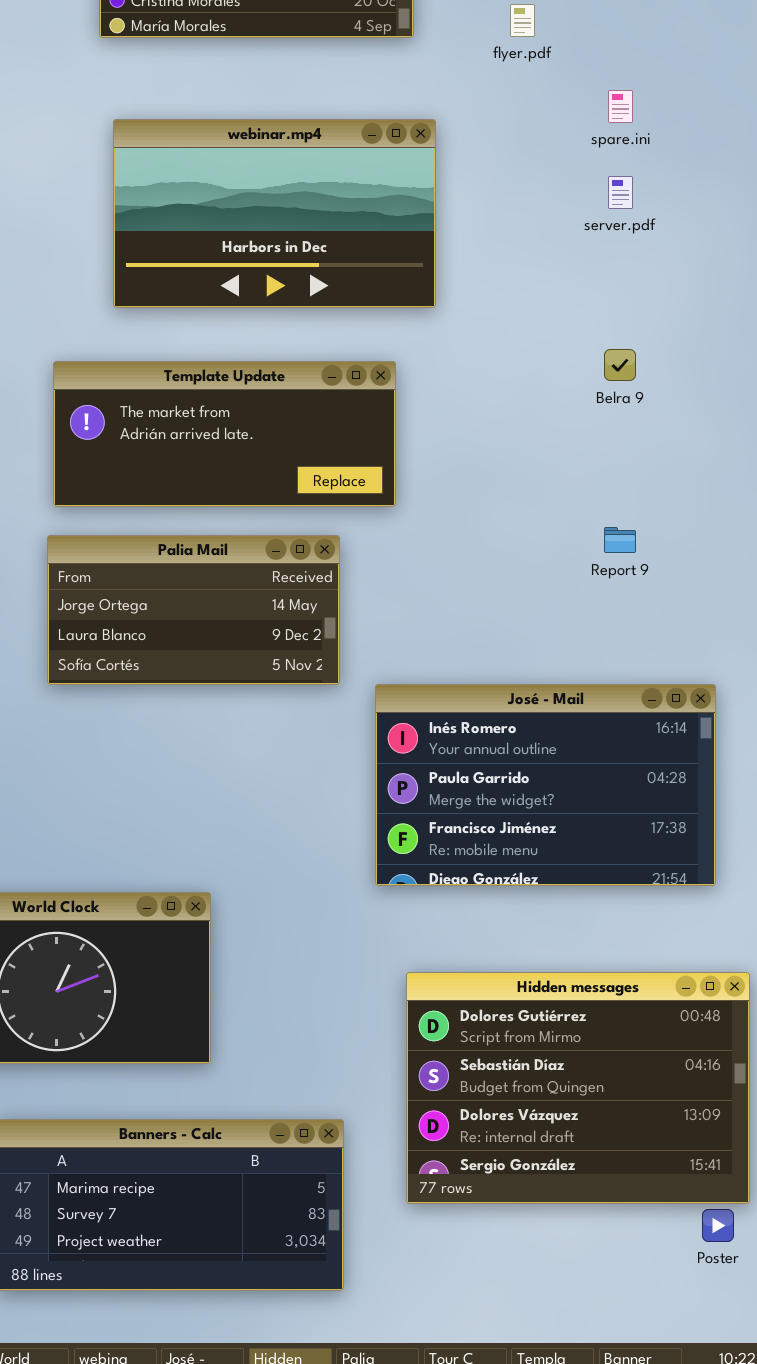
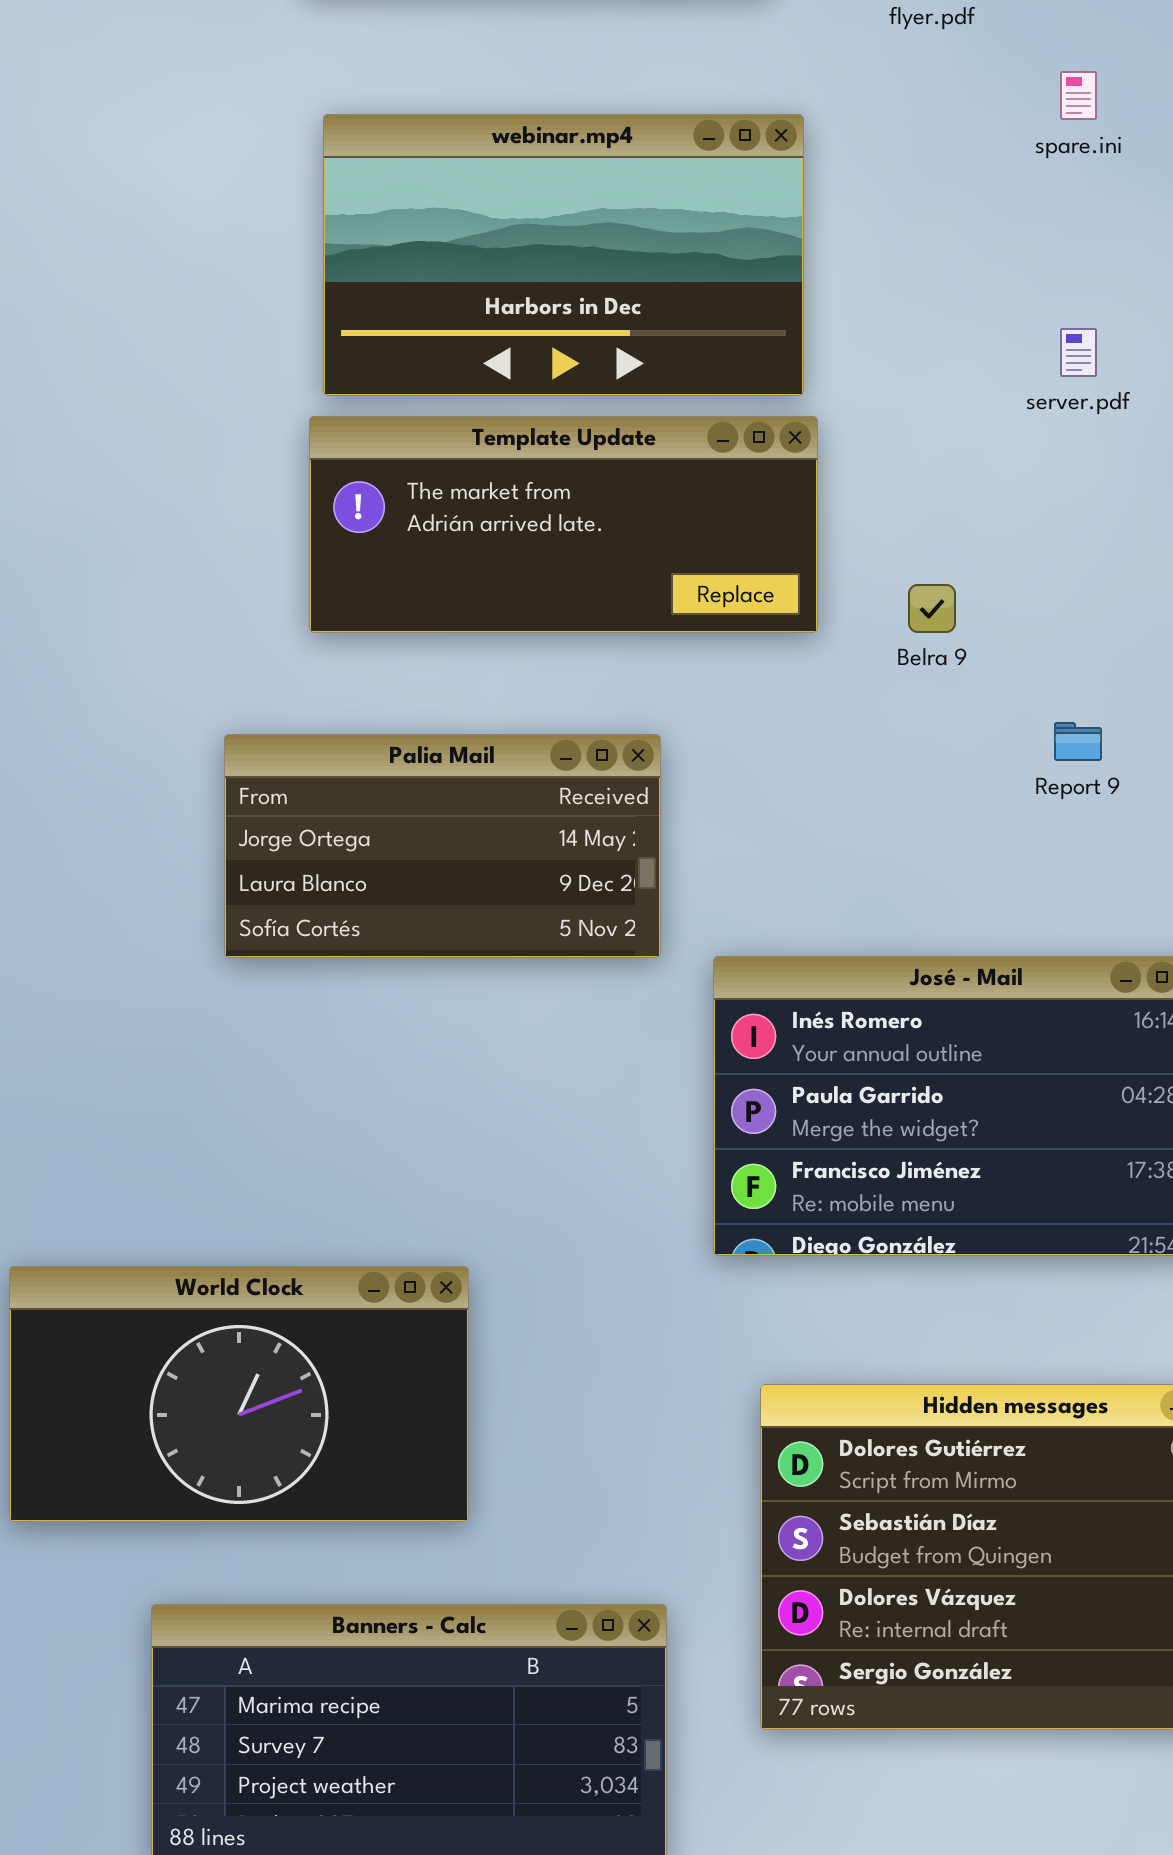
server.pdf: [608,176,633,209] -> [1060,328,1097,377], moved
Belra 9: [604,349,636,381] -> [908,584,956,633], moved
Template Update: [53,361,396,507] -> [309,416,818,633], moved

